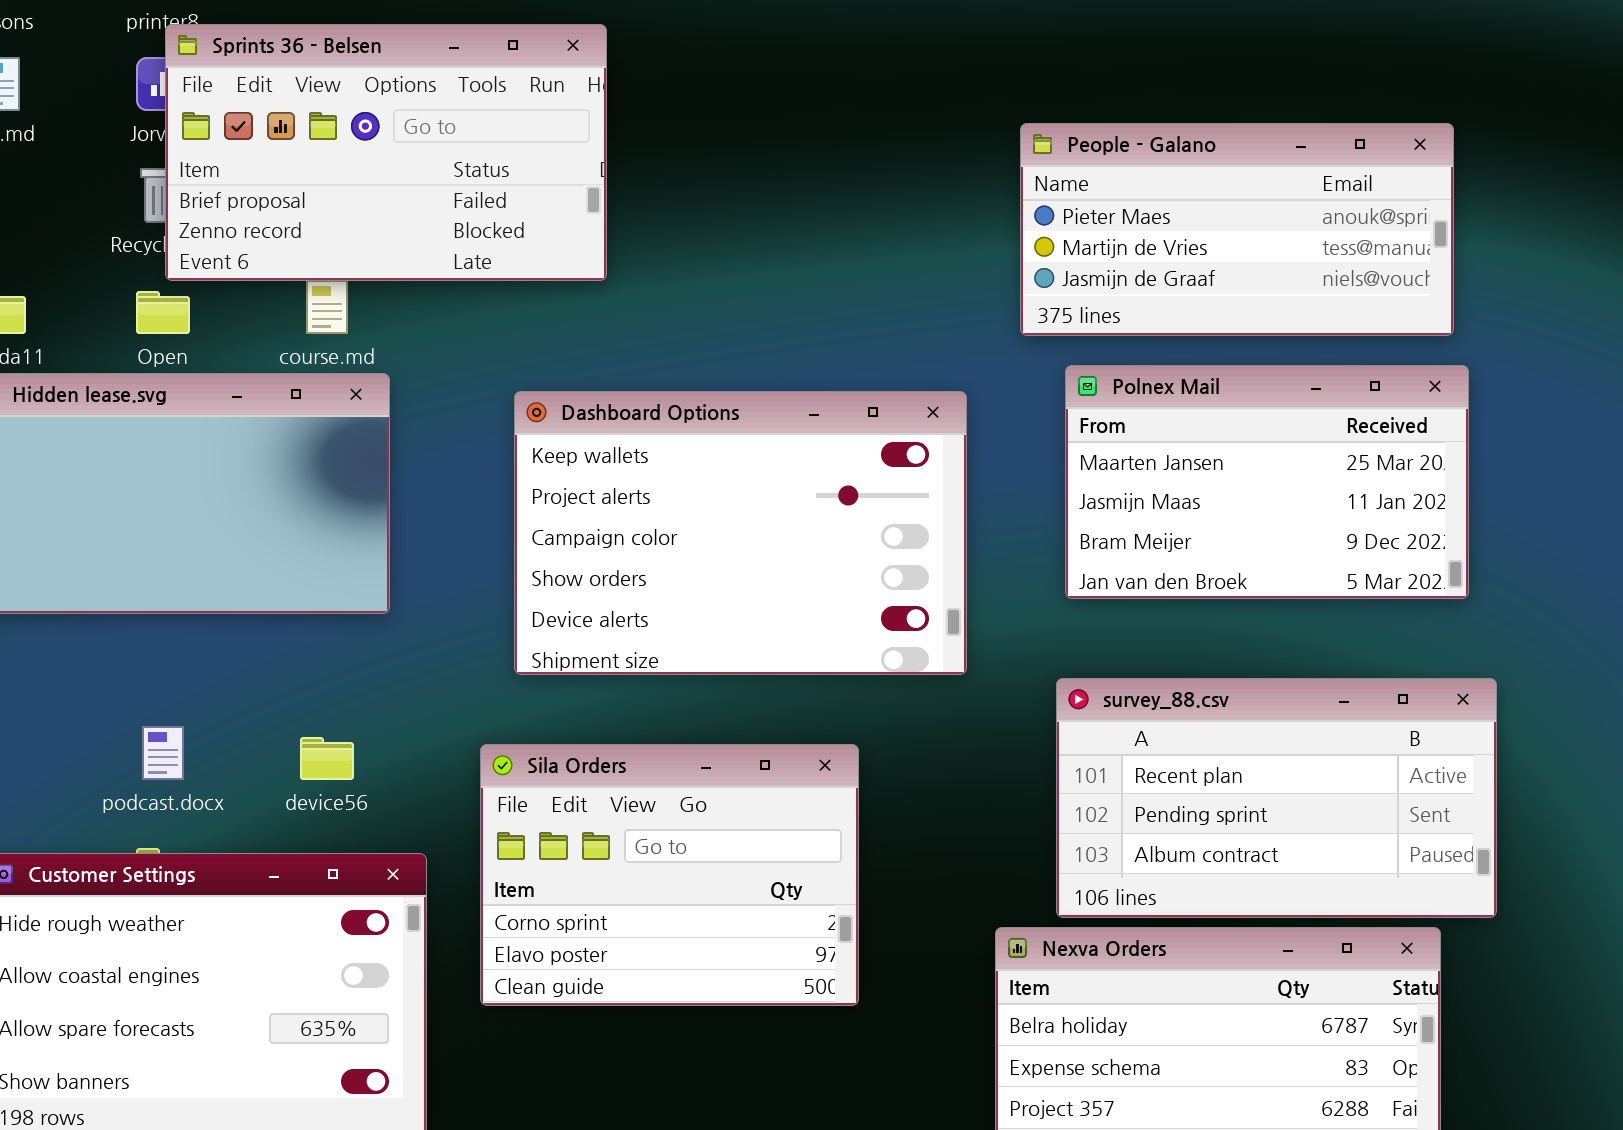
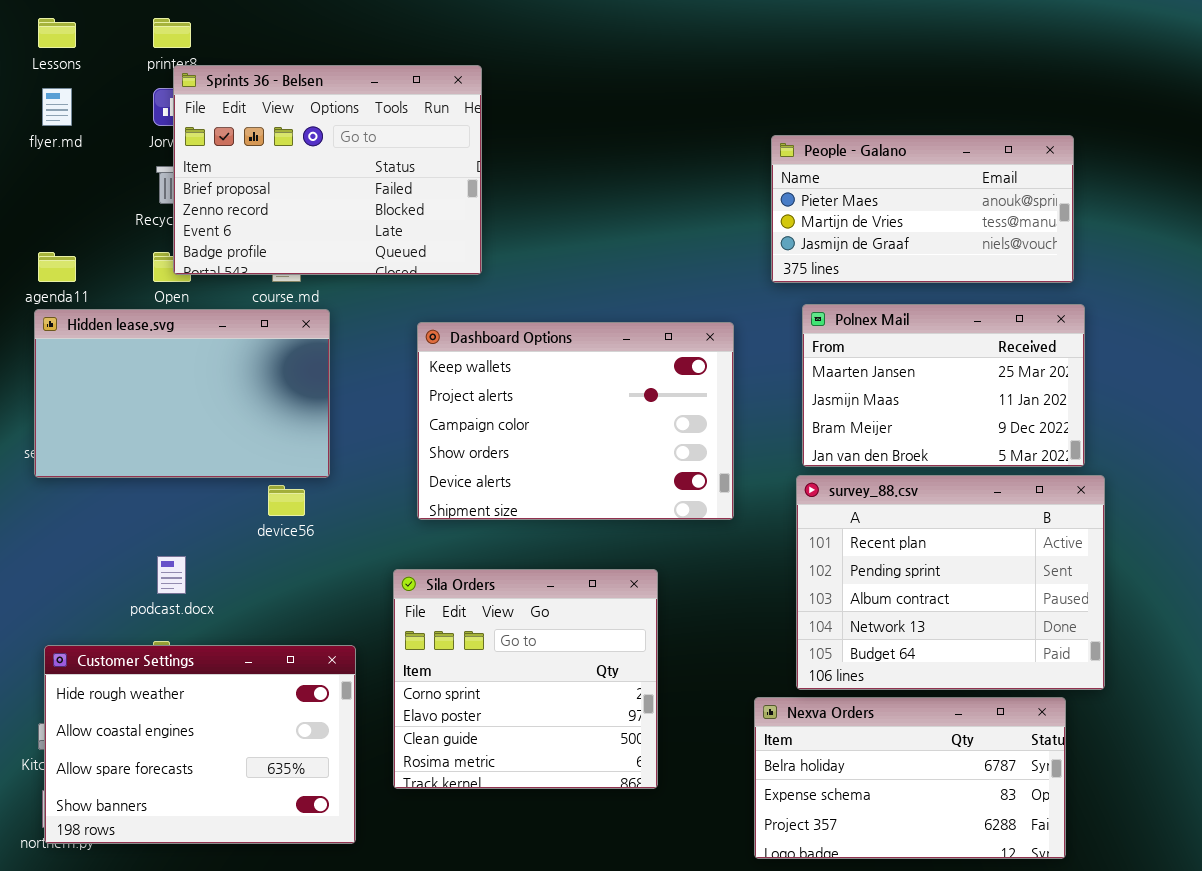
Sprints 36 - Belsen: [165,24,607,281] -> [173,65,482,275], resized
survey_88.csv: [1056,678,1497,918] -> [796,475,1105,690], resized
device56: [300,737,354,780] -> [268,485,305,516], moved
Sila Orders: [480,744,859,1006] -> [393,569,658,789], resized

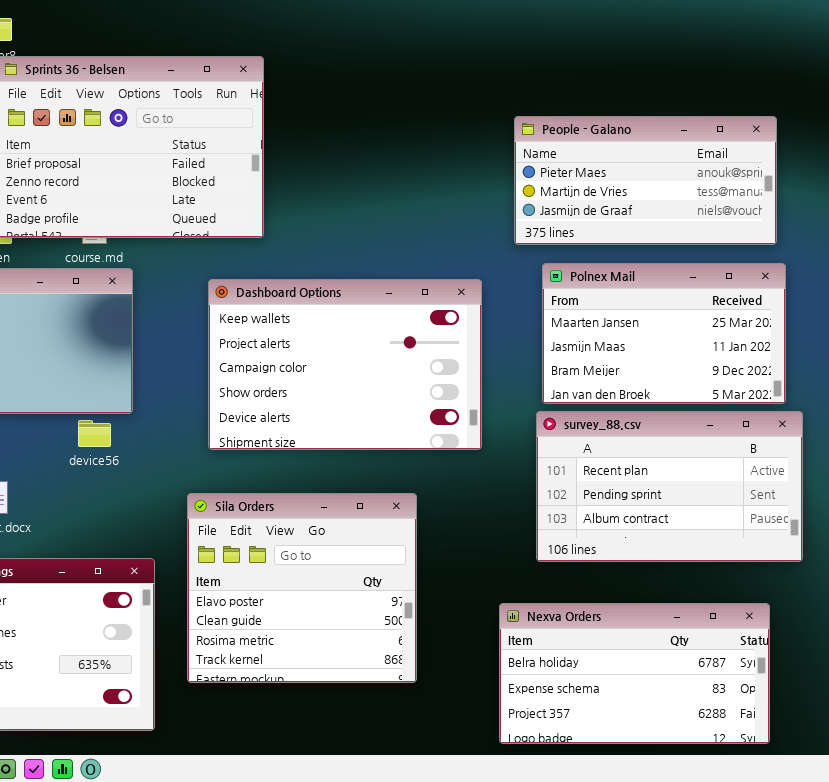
survey_88.csv: [796,475,1105,690] -> [536,411,803,562], resized
Sila Orders: [393,569,658,789] -> [187,493,417,683], scrolled down 1 row

